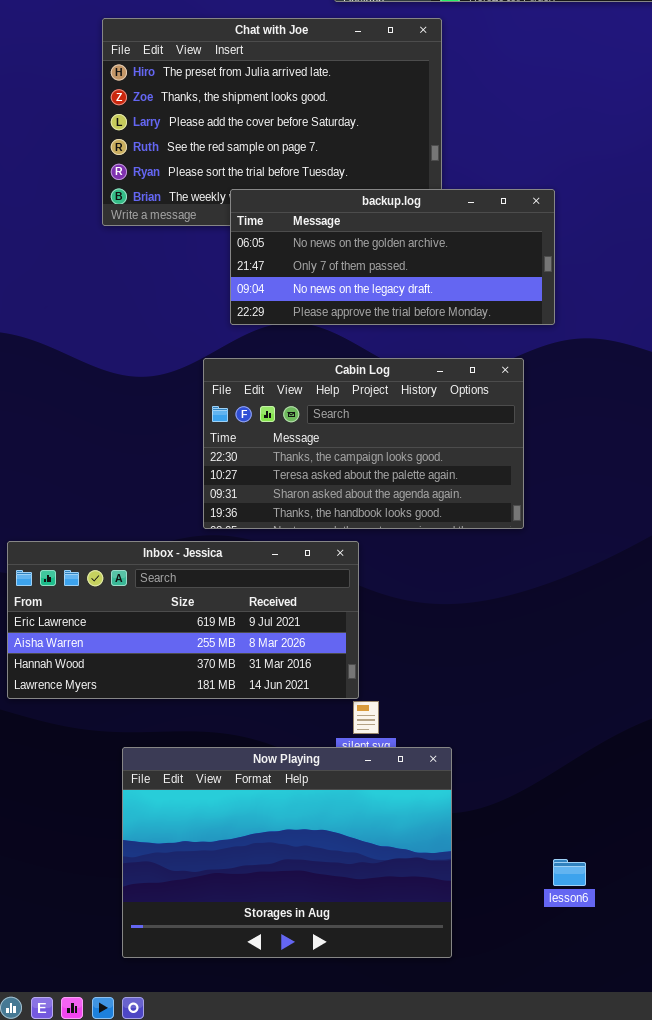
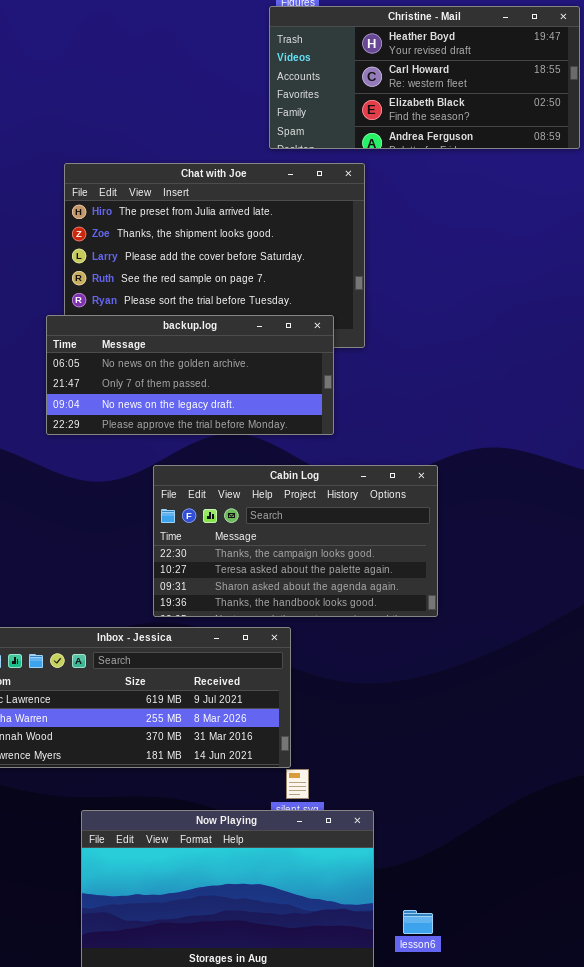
backup.log: [230,189,555,325] -> [46,315,334,435], moved
lesson6: [553,859,586,886] -> [403,910,433,934], moved

